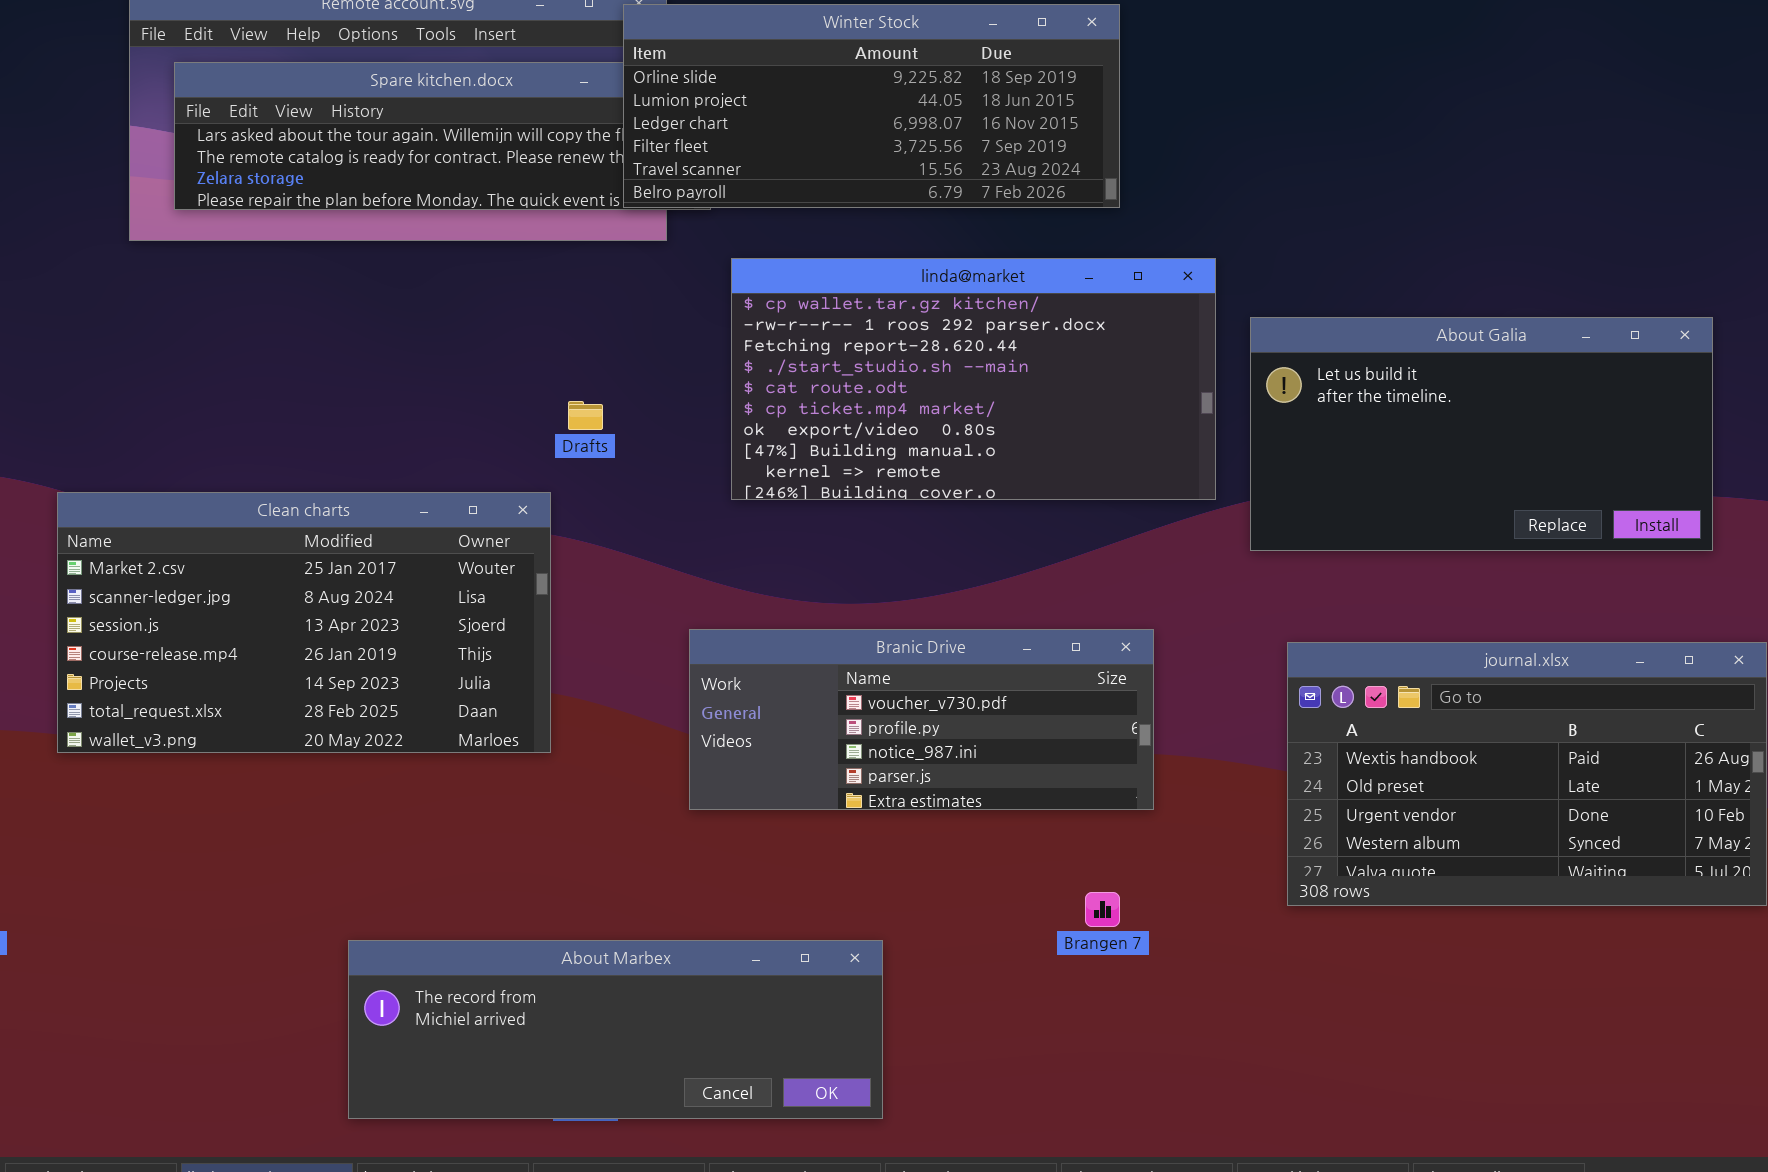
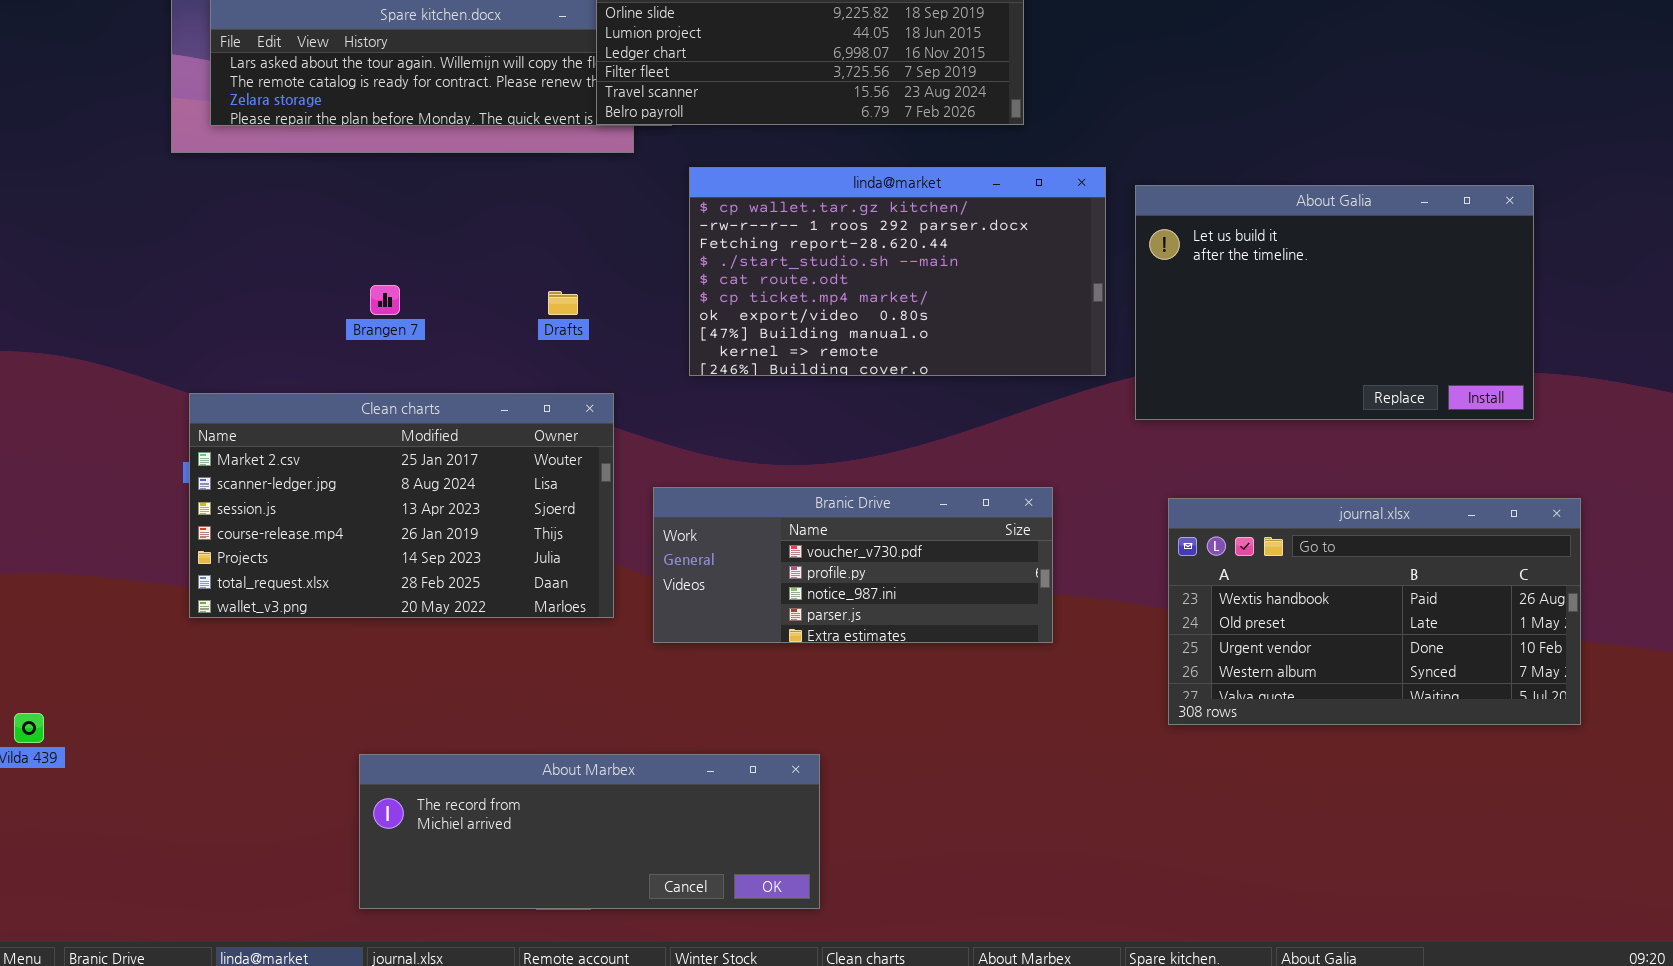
About Galia: [1250,317,1713,551] -> [1135,185,1534,420], resized
Clean charts: [57,492,551,753] -> [189,393,614,618], moved
Brangen 7: [1085,892,1120,927] -> [370,285,400,315], moved

